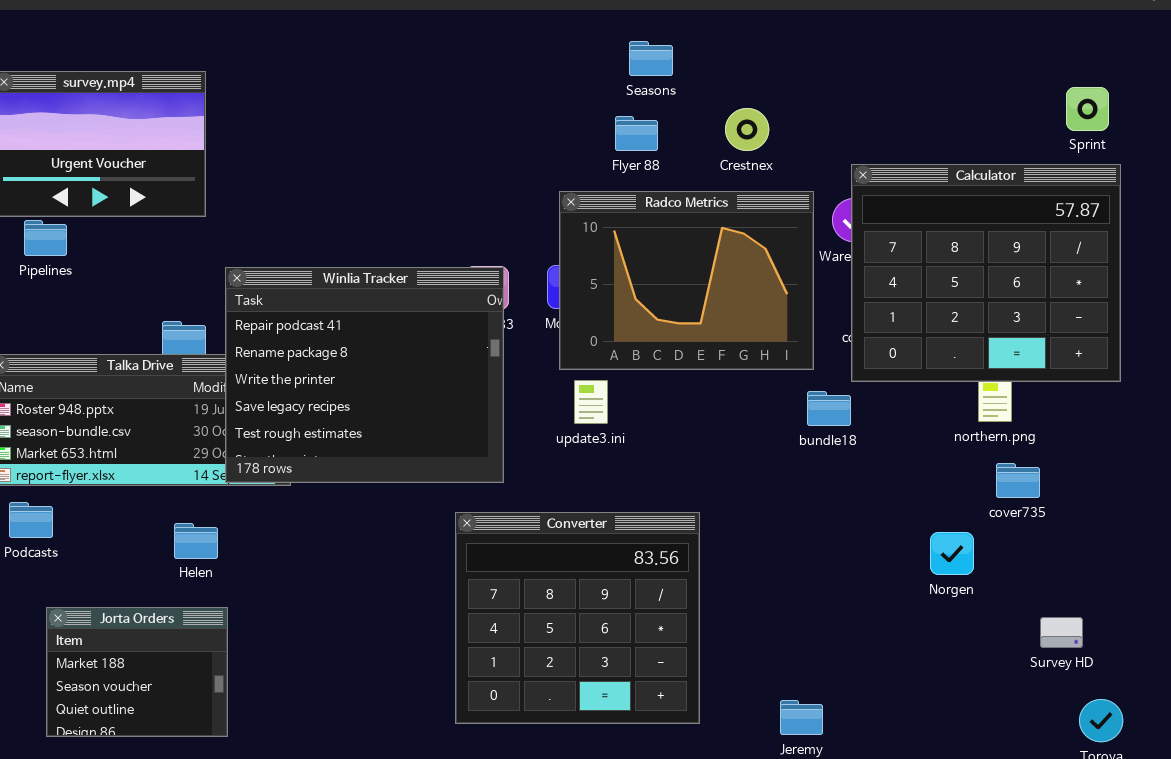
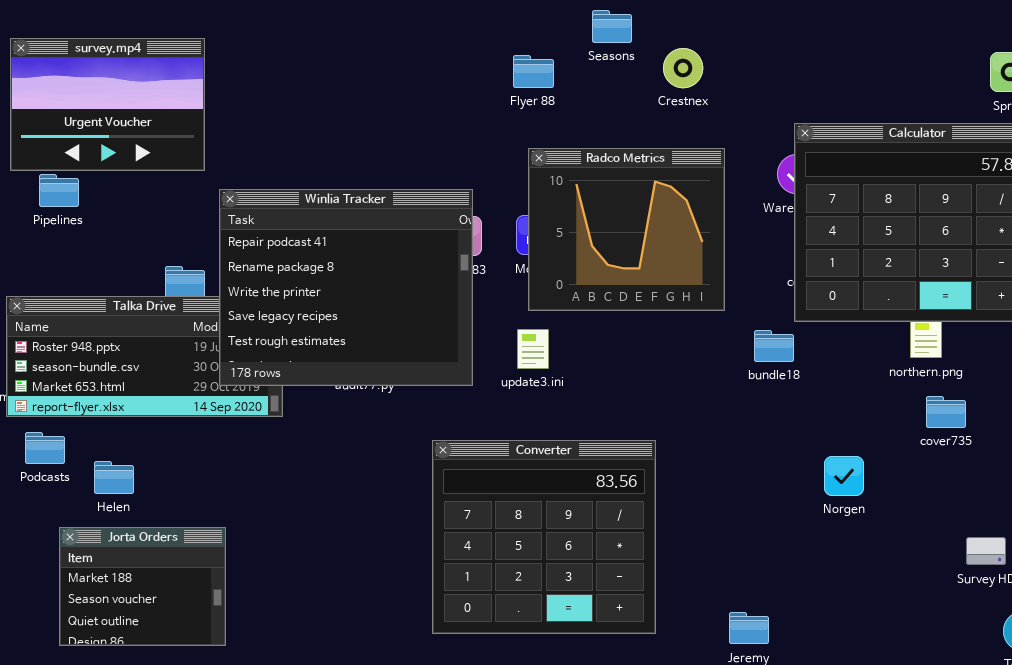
Crestnex: [725,108,769,151] -> [663,48,703,88], moved
Flyer 88: [615,116,658,151] -> [513,55,554,88], moved
Radco Metrics: [559,191,814,370] -> [528,148,725,311], resized
Winlia Tracker: [225,267,504,483] -> [219,189,473,386], moved
update3.ini: [574,380,608,424] -> [517,329,549,369], moved
Helen: [174,523,218,559] -> [94,461,134,494], moved
Norgen: [930,532,974,575] -> [824,456,864,496], moved

